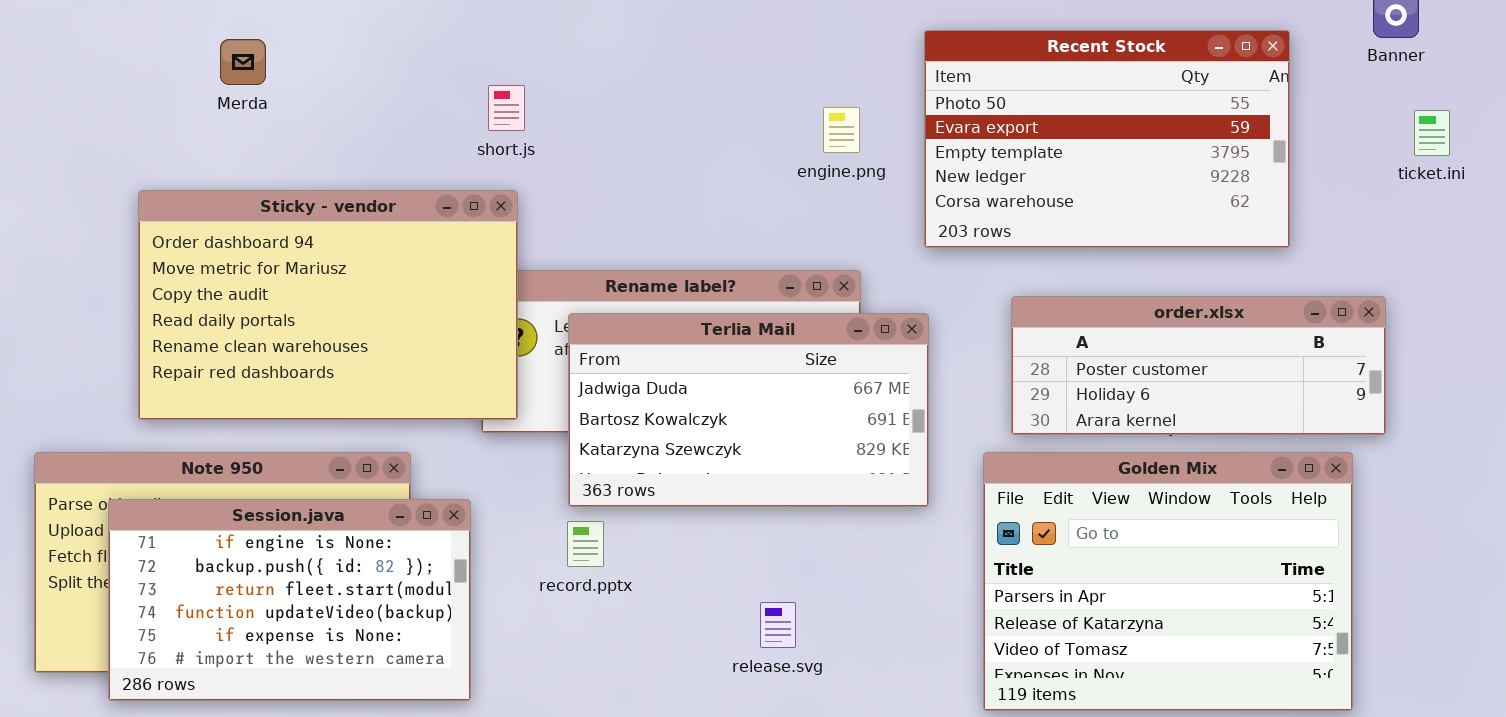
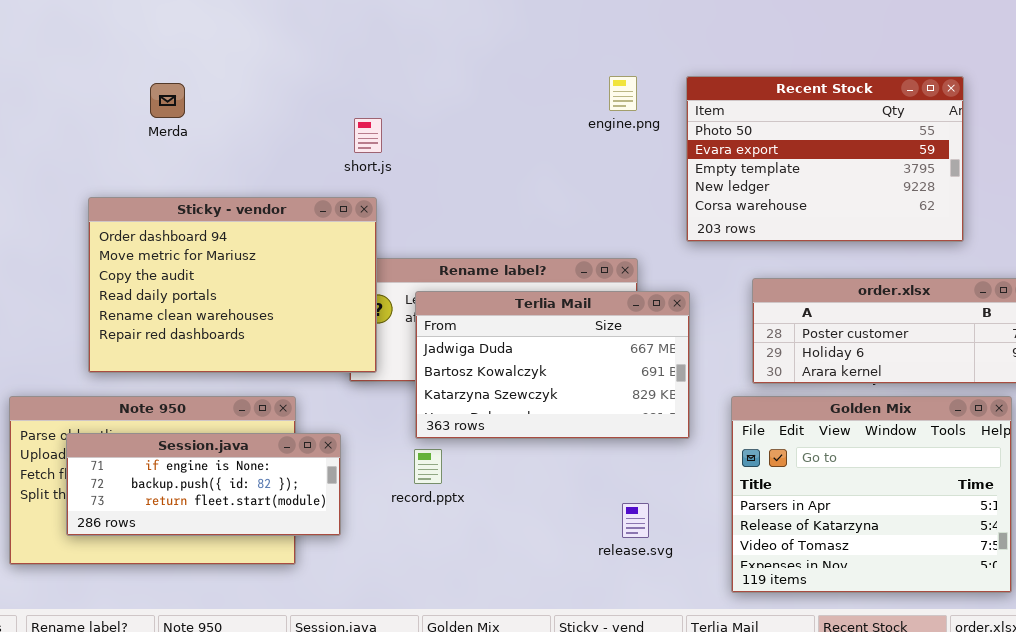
engine.png: [823,107,860,153] -> [609,76,637,111], moved
Session.java: [108,499,471,701] -> [66,433,341,536], resized
release.svg: [760,602,796,648] -> [622,503,649,538], moved

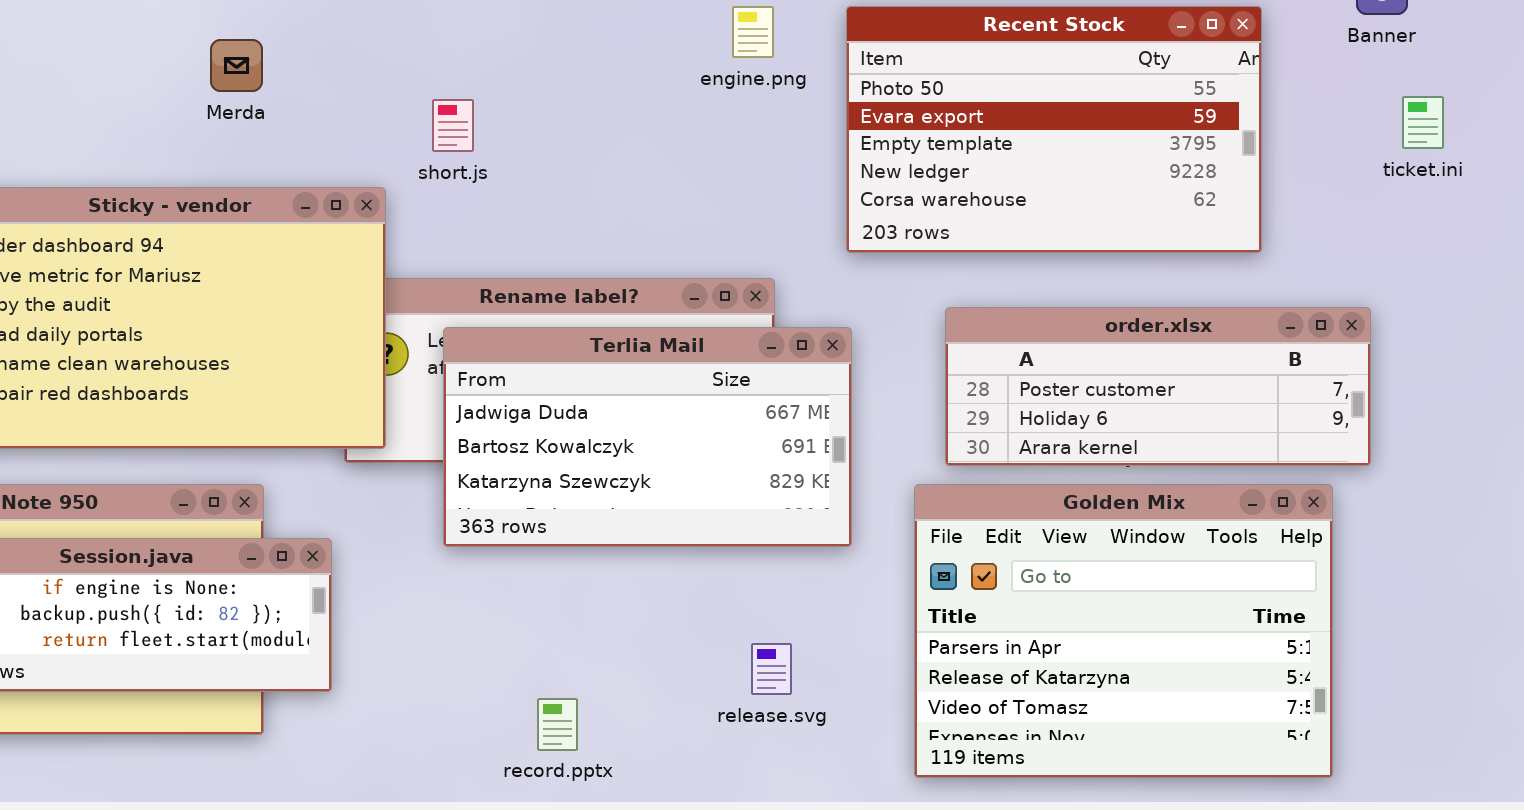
Merda: [150,83,185,118] -> [210,39,263,92], moved
short.js: [354,118,382,153] -> [432,99,474,152], moved
record.pptx: [414,449,442,484] -> [537,698,578,751], moved

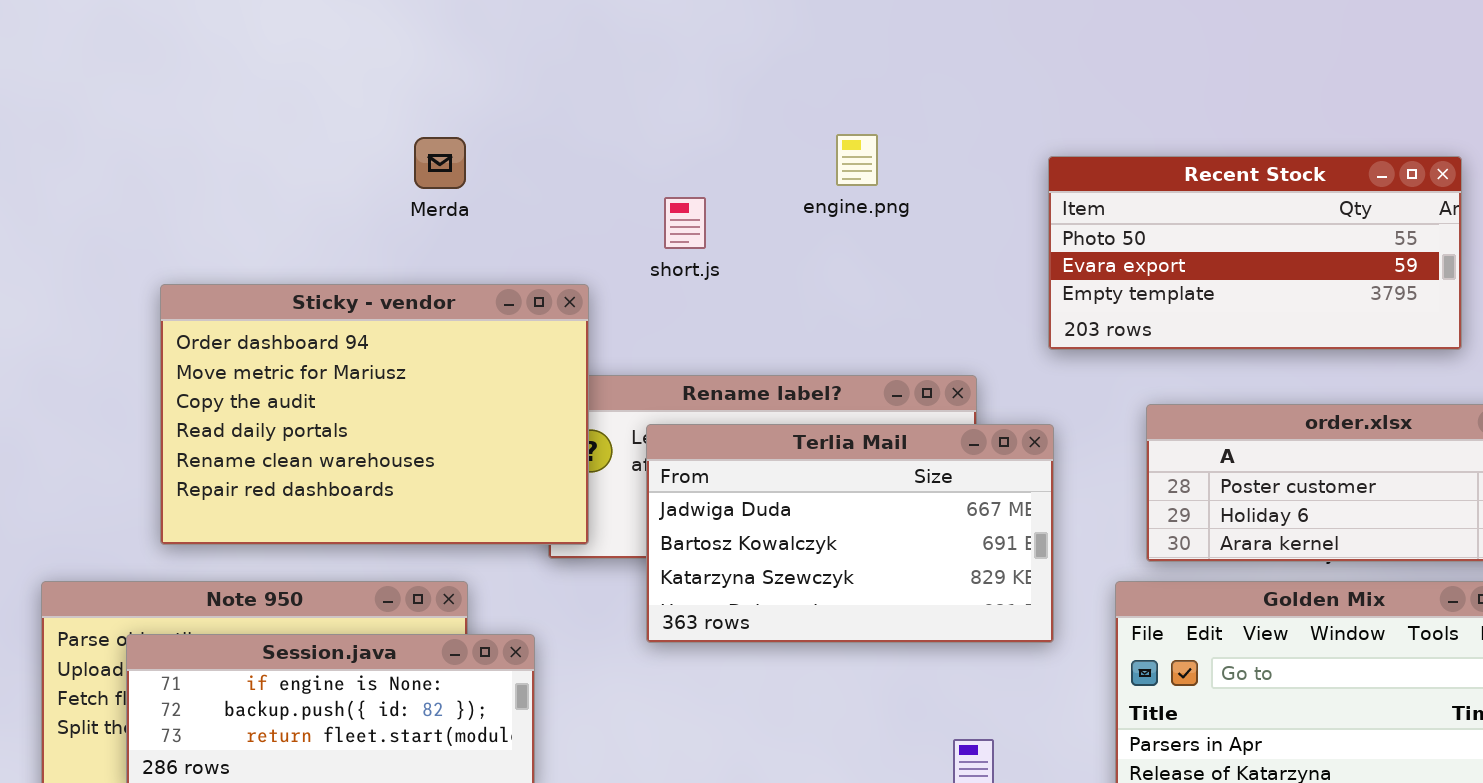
engine.png: [732,6,774,58] -> [836,134,878,186], moved
Recent Stock: [846,6,1262,253] -> [1048,156,1462,350], resized
short.js: [432,99,474,152] -> [664,197,706,249], moved

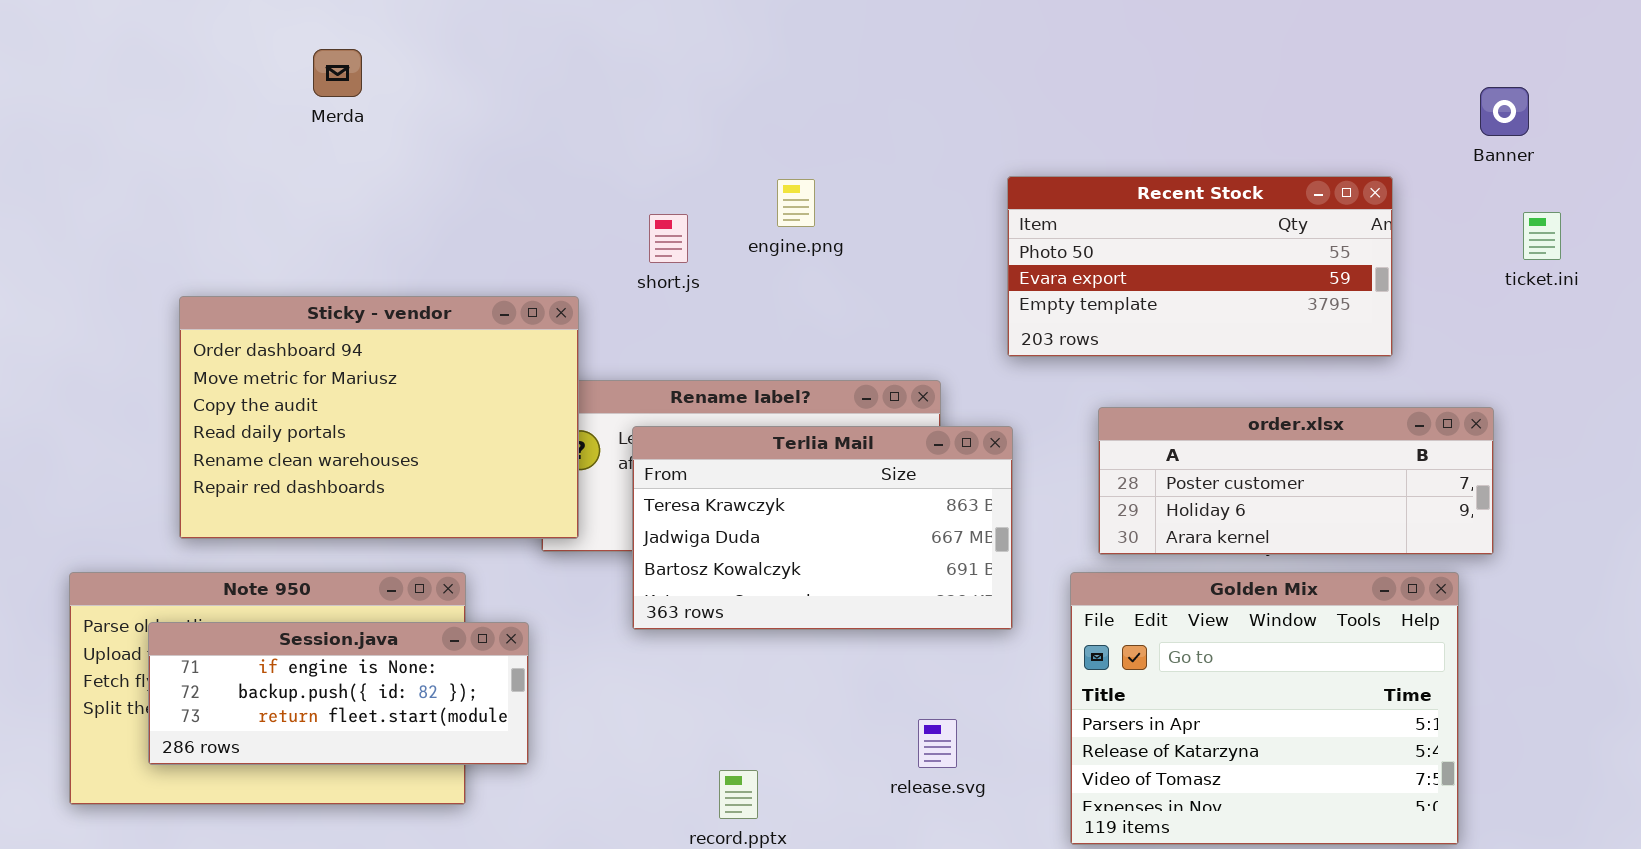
engine.png: [836,134,878,186] -> [777,179,815,227], moved
Merda: [414,137,466,189] -> [313,49,362,97], moved
Terlia Mail: [646,424,1054,643] -> [632,426,1013,630], scrolled up 1 row

